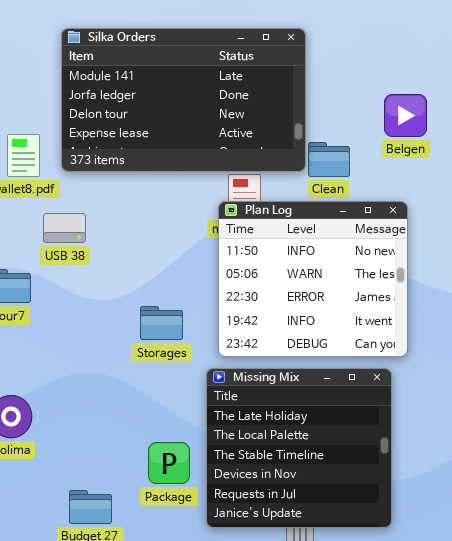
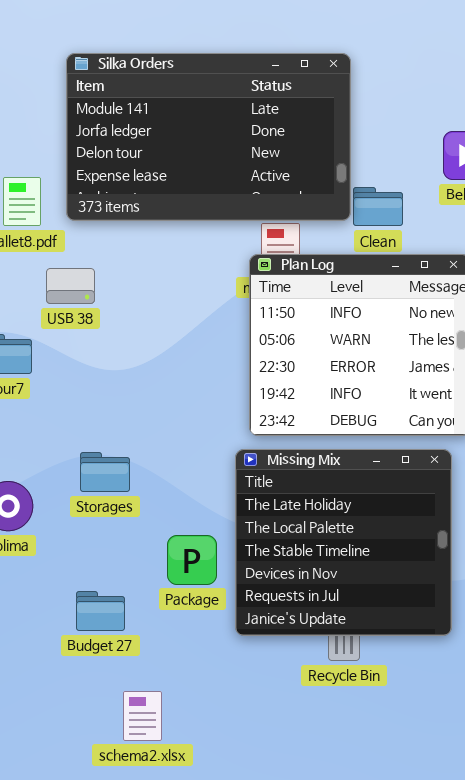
Storages: [140,306,183,340] -> [80,452,130,492], moved

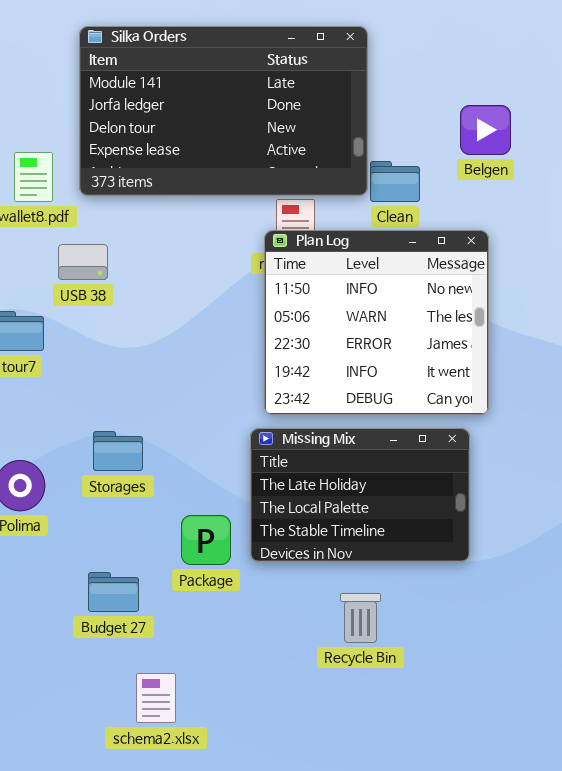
Missing Mix: [235,449,452,636] -> [250,428,470,562], resized

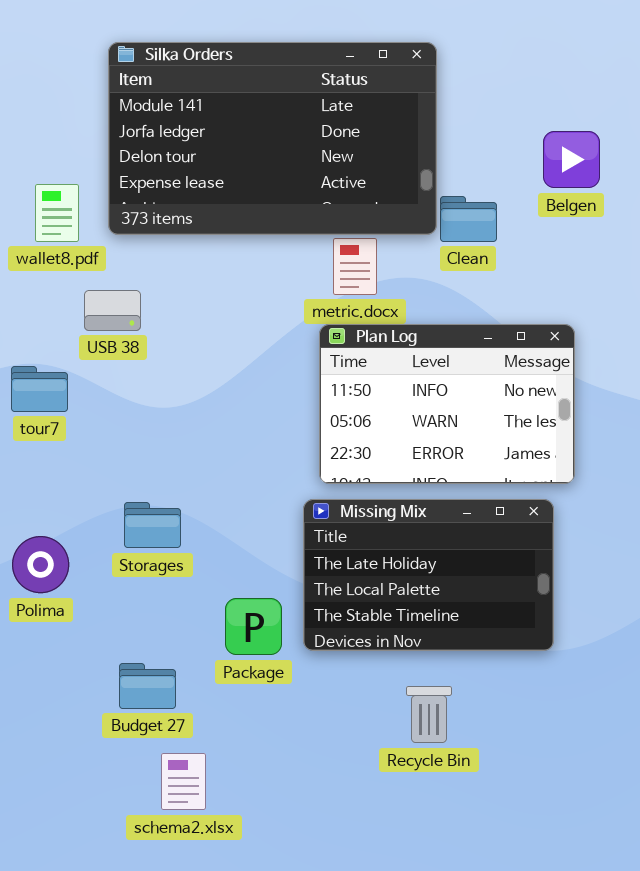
Plan Log: [264,230,489,415] -> [319,324,575,484], resized
schema2.xlsx: [136,673,176,723] -> [161,753,206,810], moved

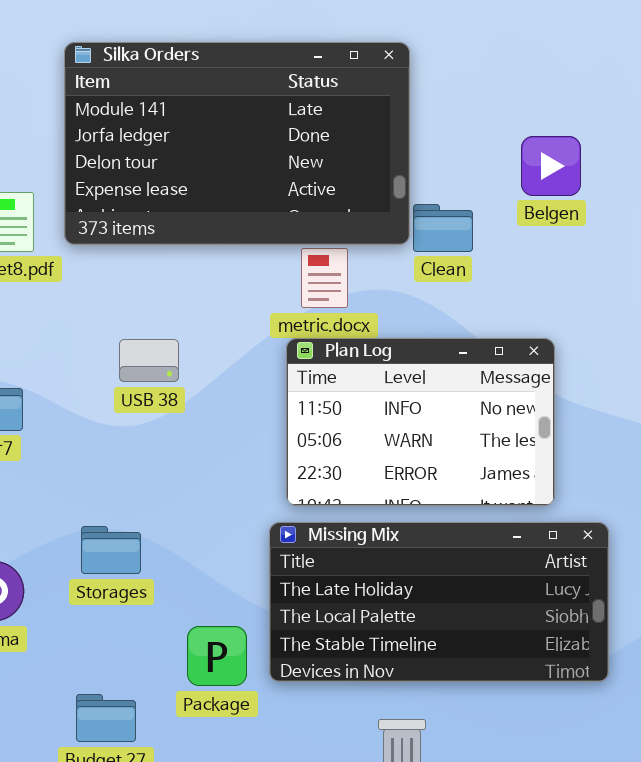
USB 38: [84,290,141,331] -> [119,339,179,382], moved
Missing Mix: [303,499,554,651] -> [269,522,609,682], resized

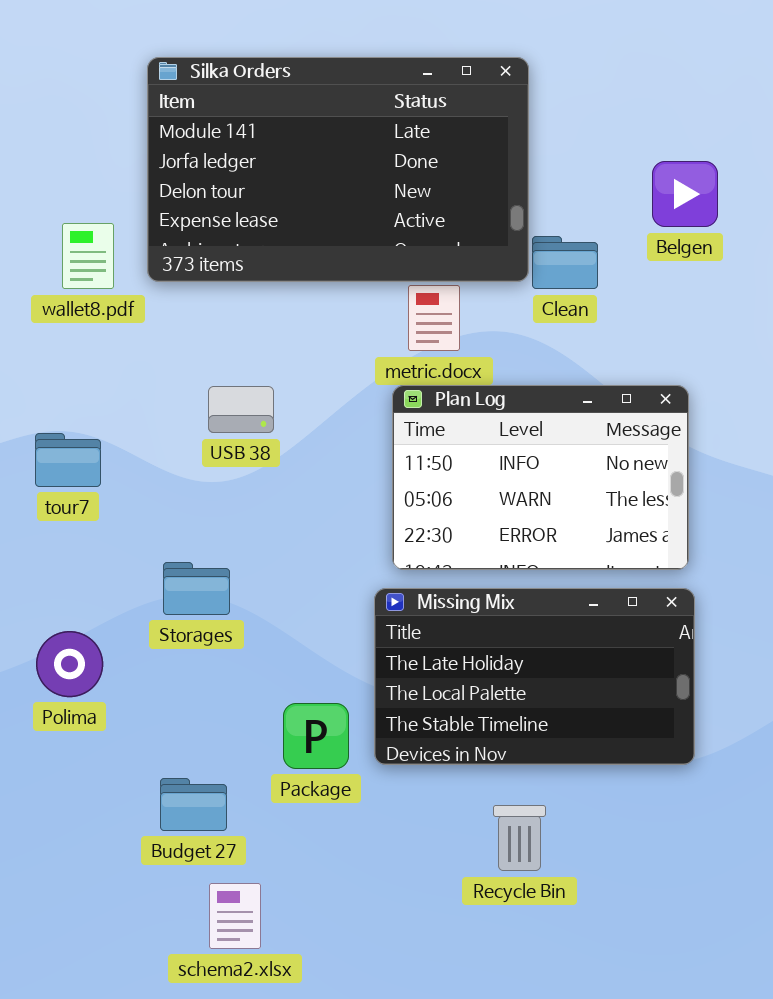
Missing Mix: [269,522,609,682] -> [374,588,695,765], resized
Storages: [81,526,141,574] -> [163,562,230,615], moved

